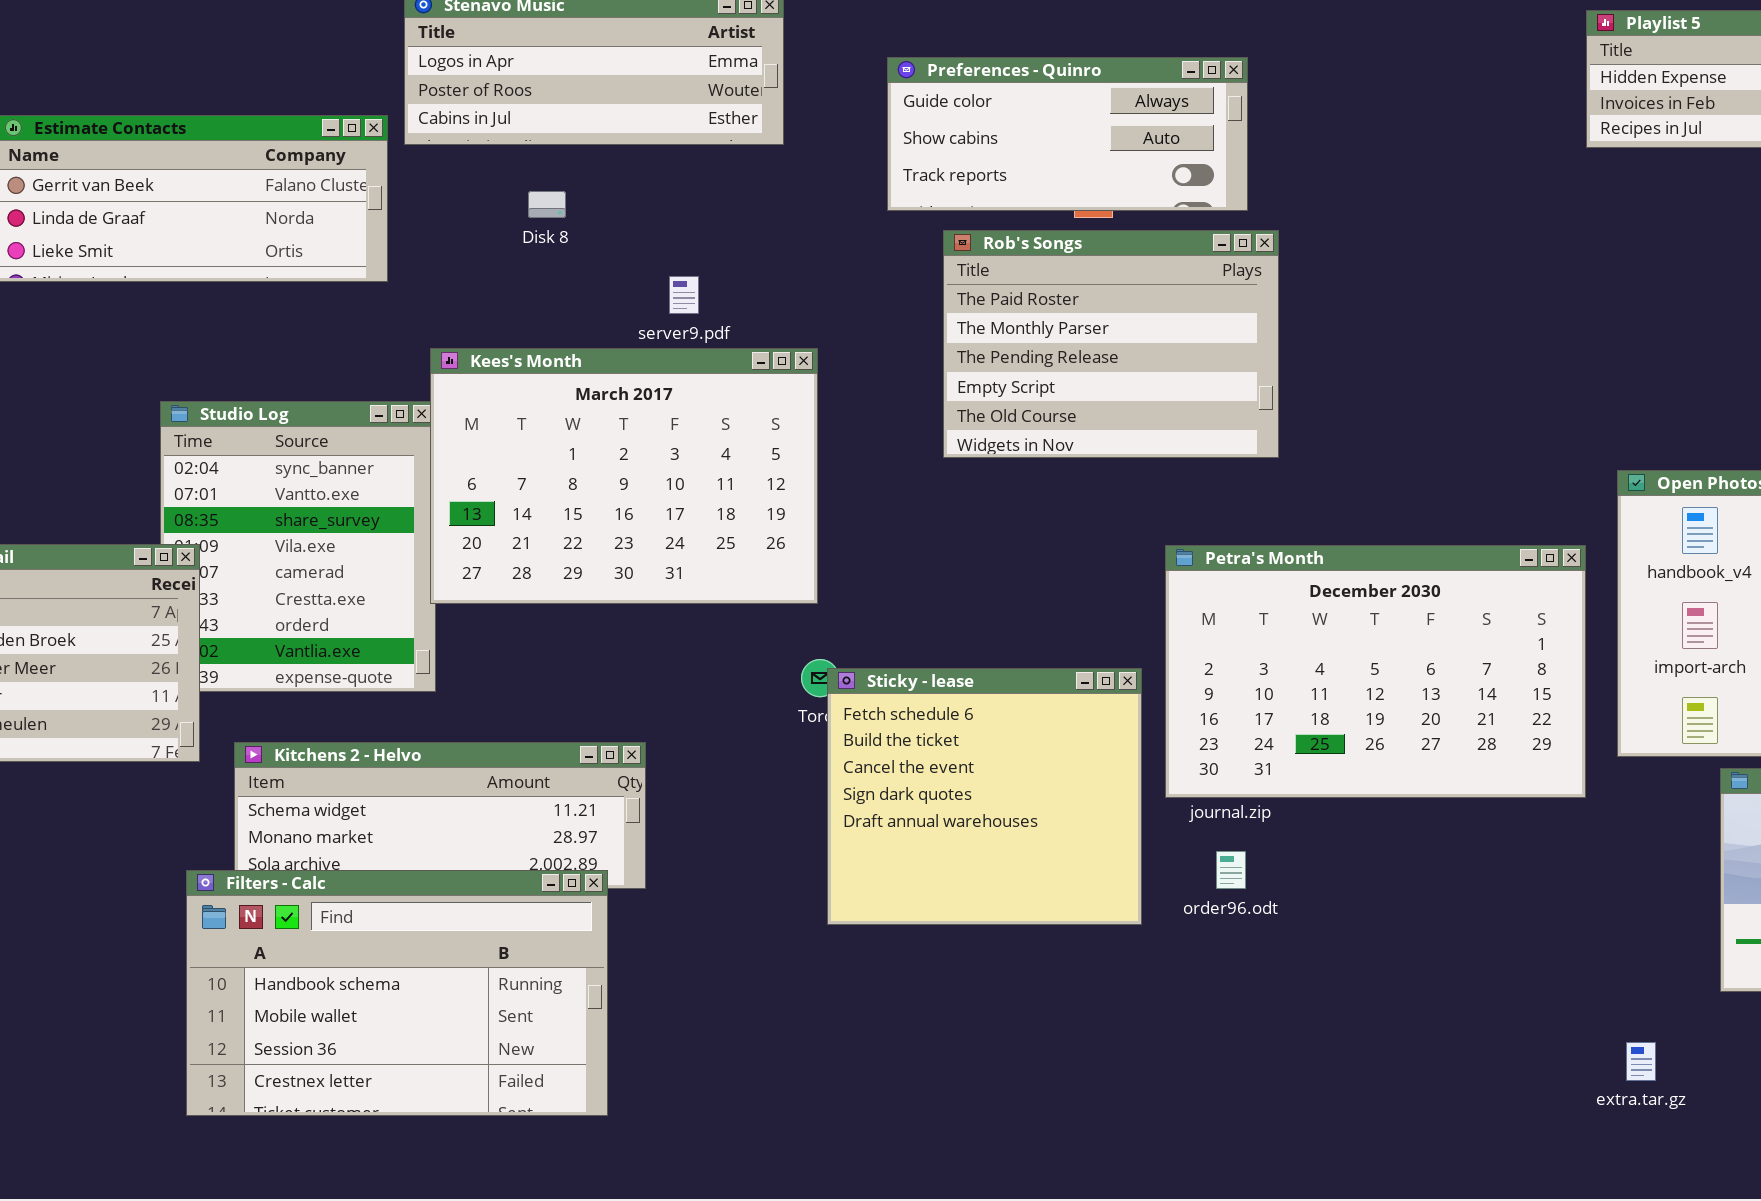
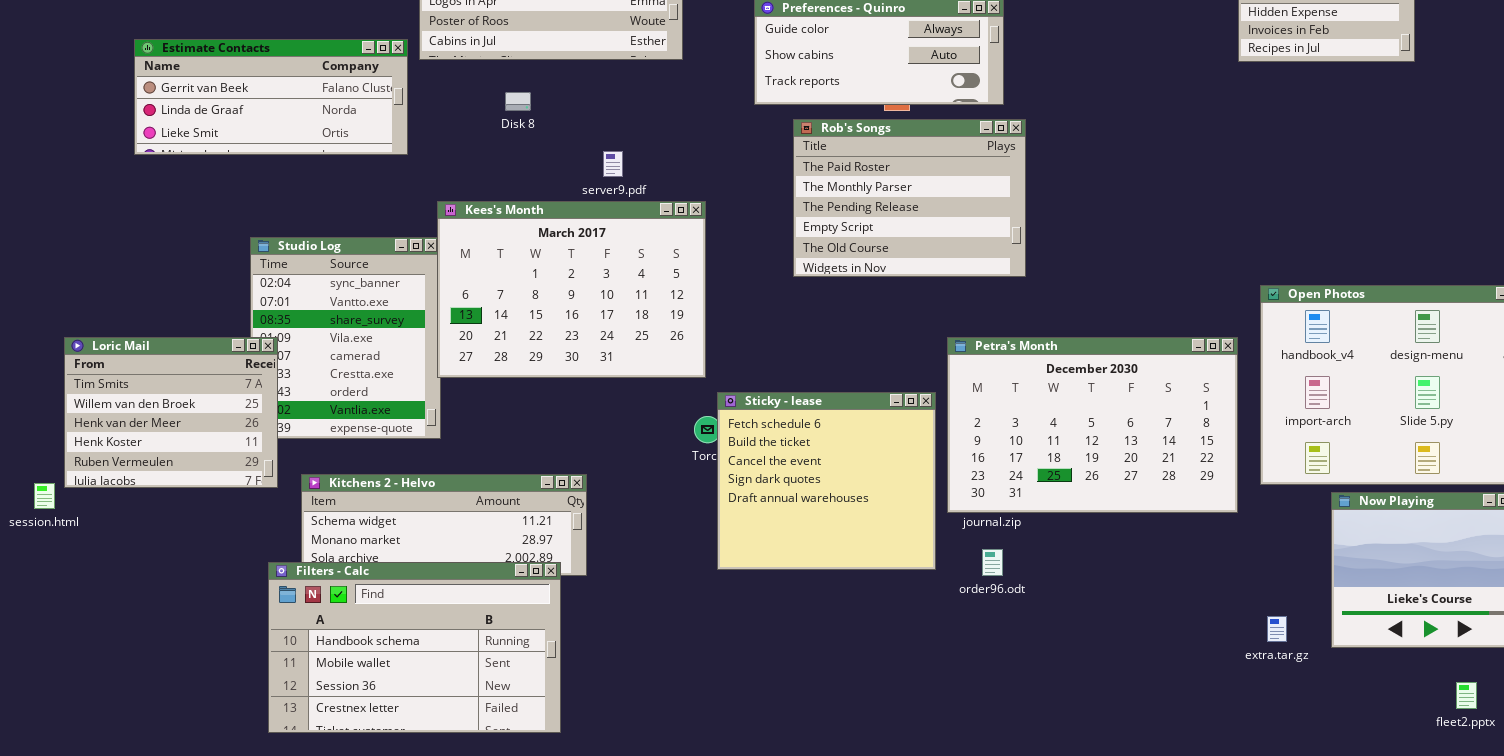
Sticky - lease: [827,668,1142,925] -> [717,392,936,570], moved
extra.tar.gz: [1626,1042,1656,1081] -> [1267,616,1287,642], moved

